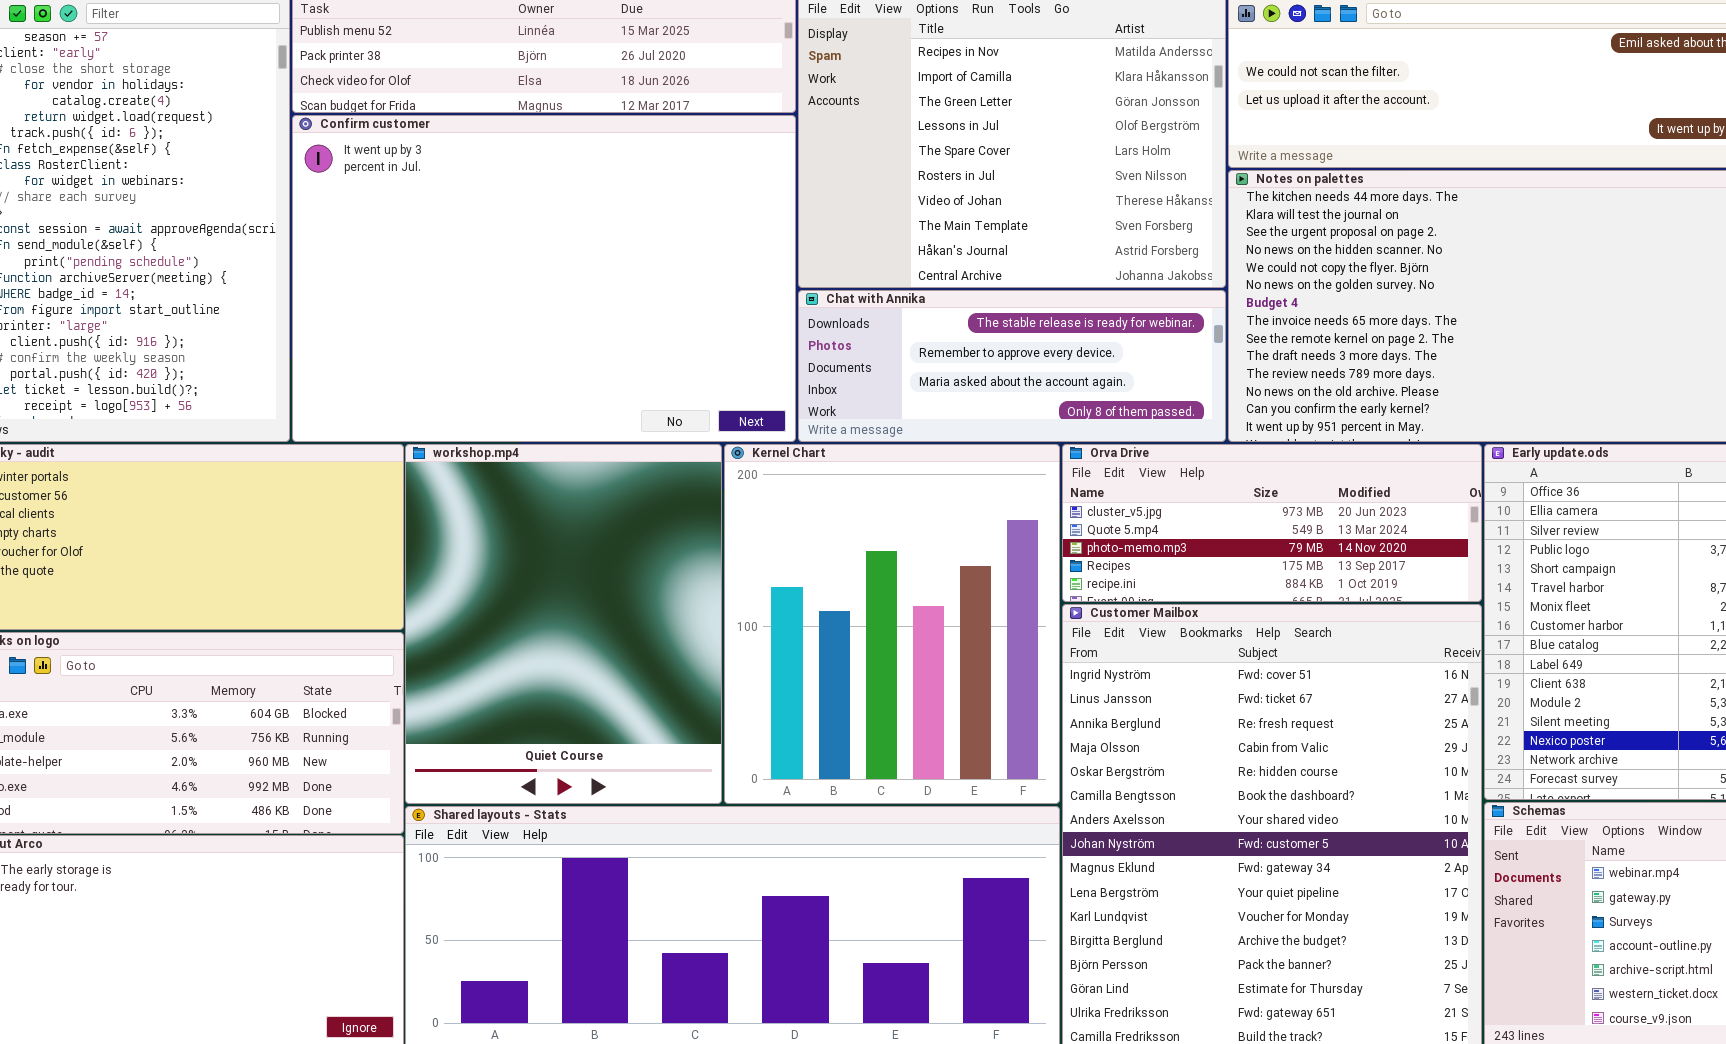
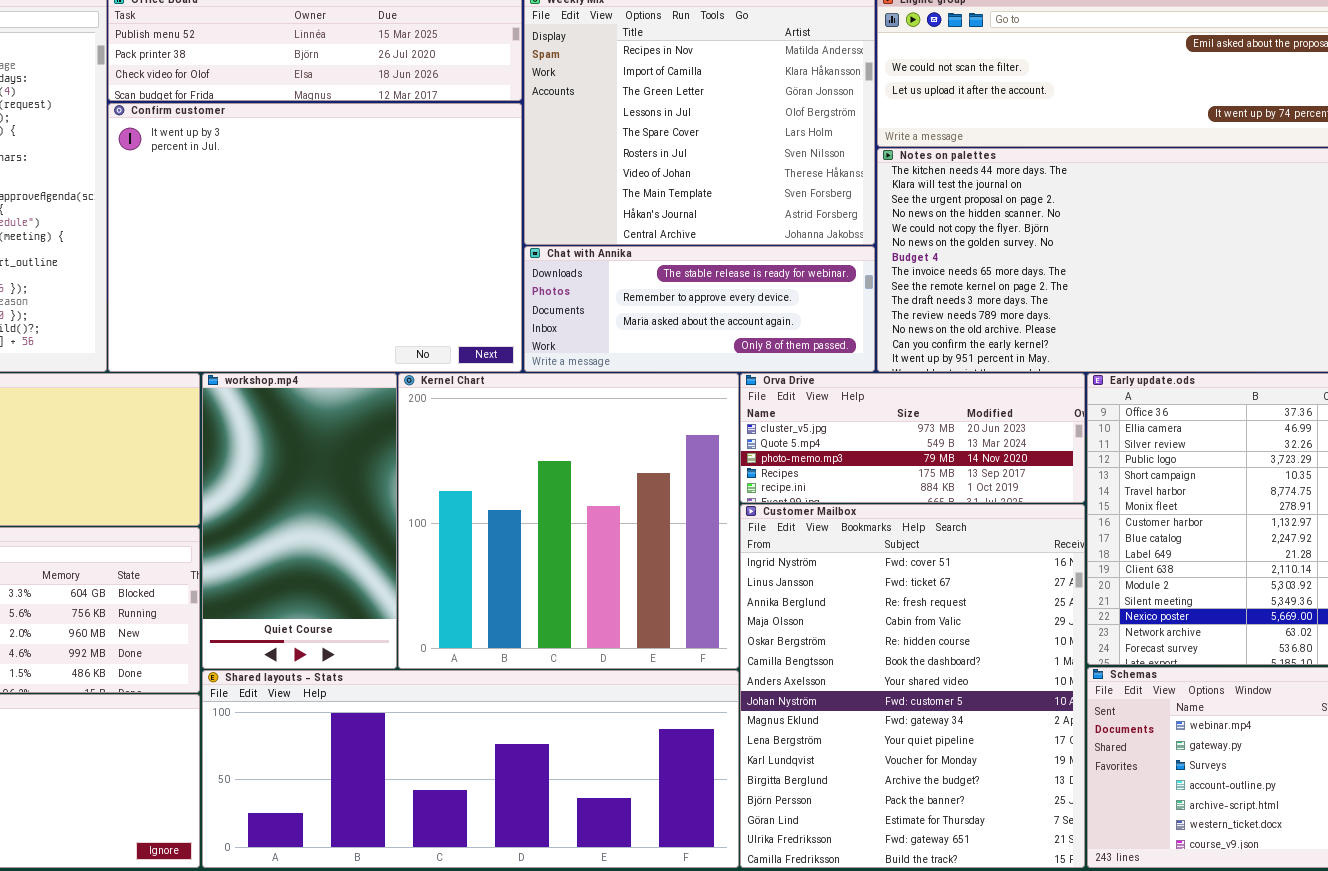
workshop.mp4: [405,444,722,804] -> [202,373,397,669], resized
Kernel Chart: [724,444,1060,804] -> [398,373,739,669], resized

